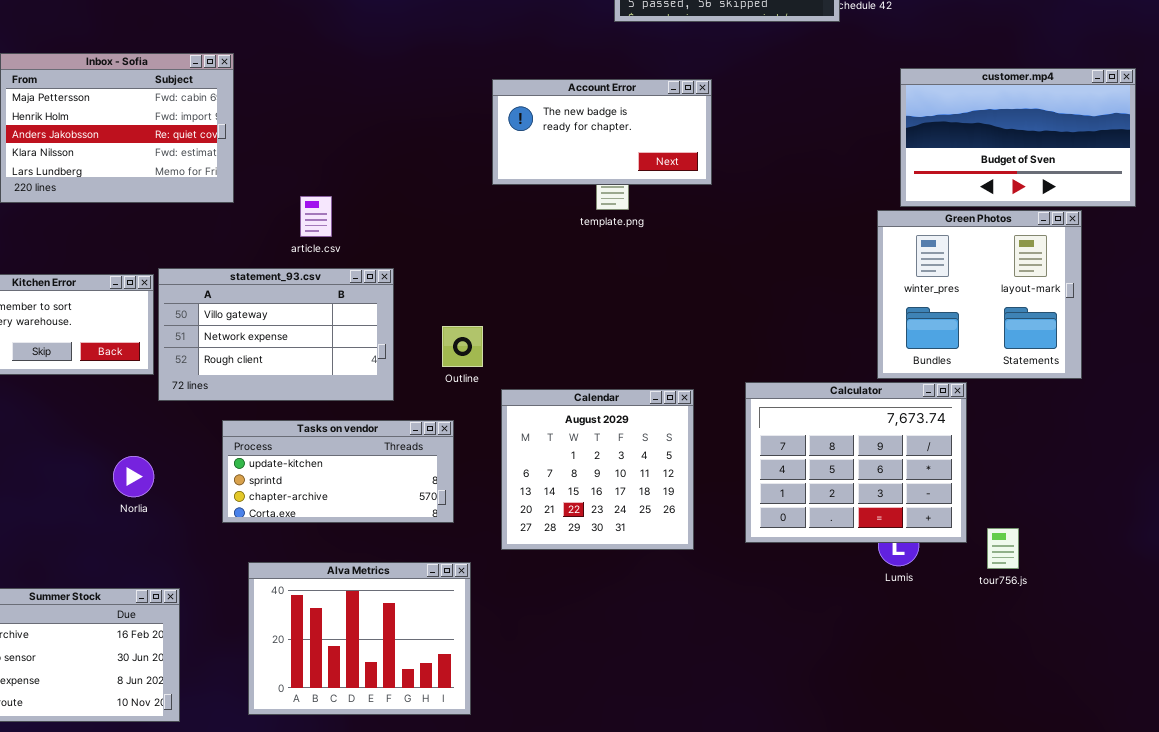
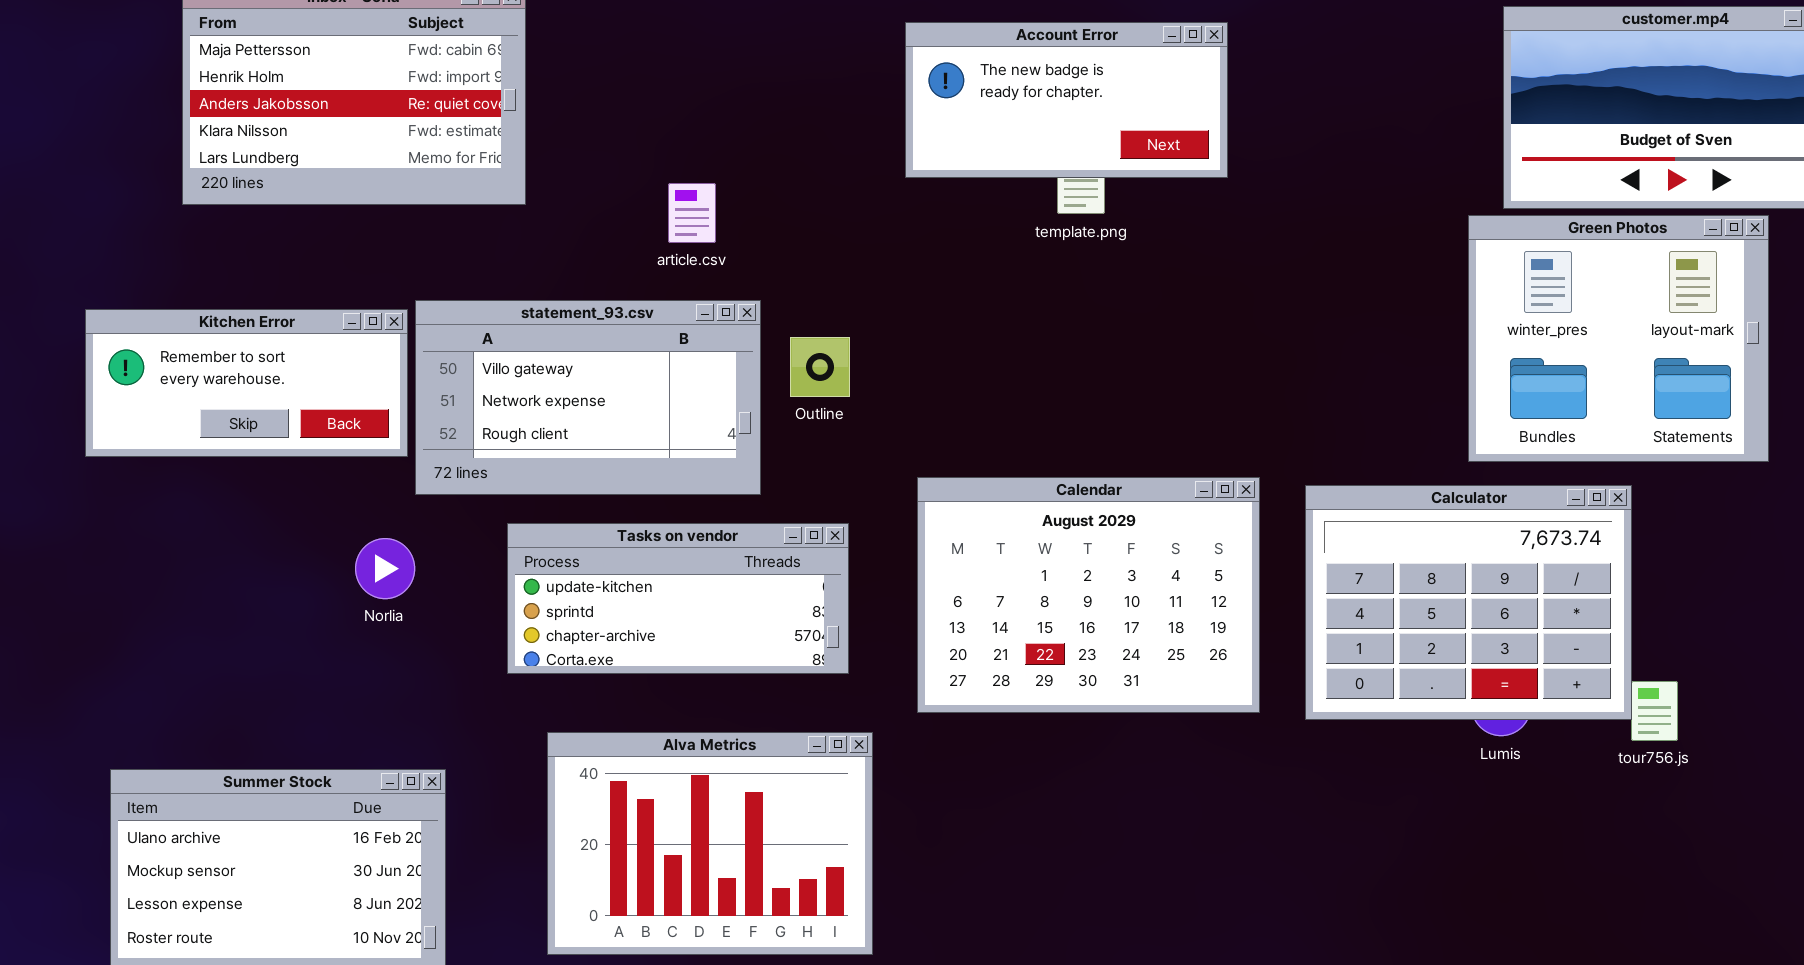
article.csv: [300,196,332,237] -> [668,183,716,243], moved
Outline: [442,326,483,367] -> [790,337,850,397], moved
Calculator: [745,382,967,543] -> [1305,485,1632,720], moved
Calendar: [501,389,694,550] -> [917,477,1260,713], resized
Norlia: [113,456,154,497] -> [355,538,415,599], moved

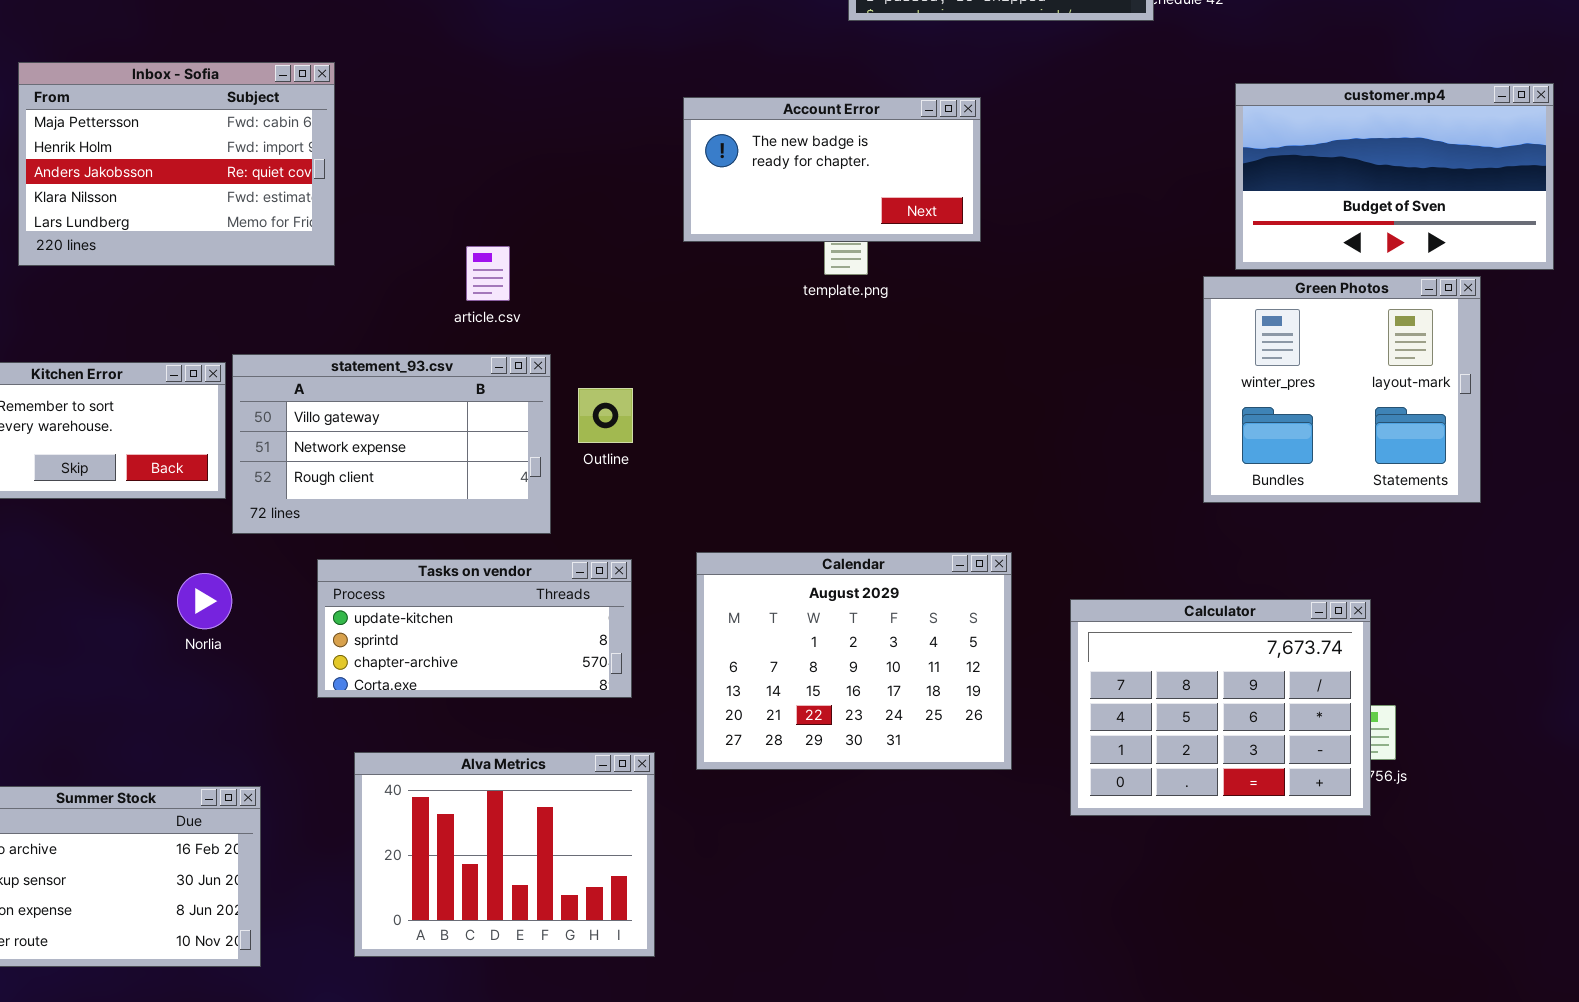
Calendar: [917,477,1260,713] -> [696,552,1012,770], moved
Calculator: [1305,485,1632,720] -> [1070,599,1371,816], moved

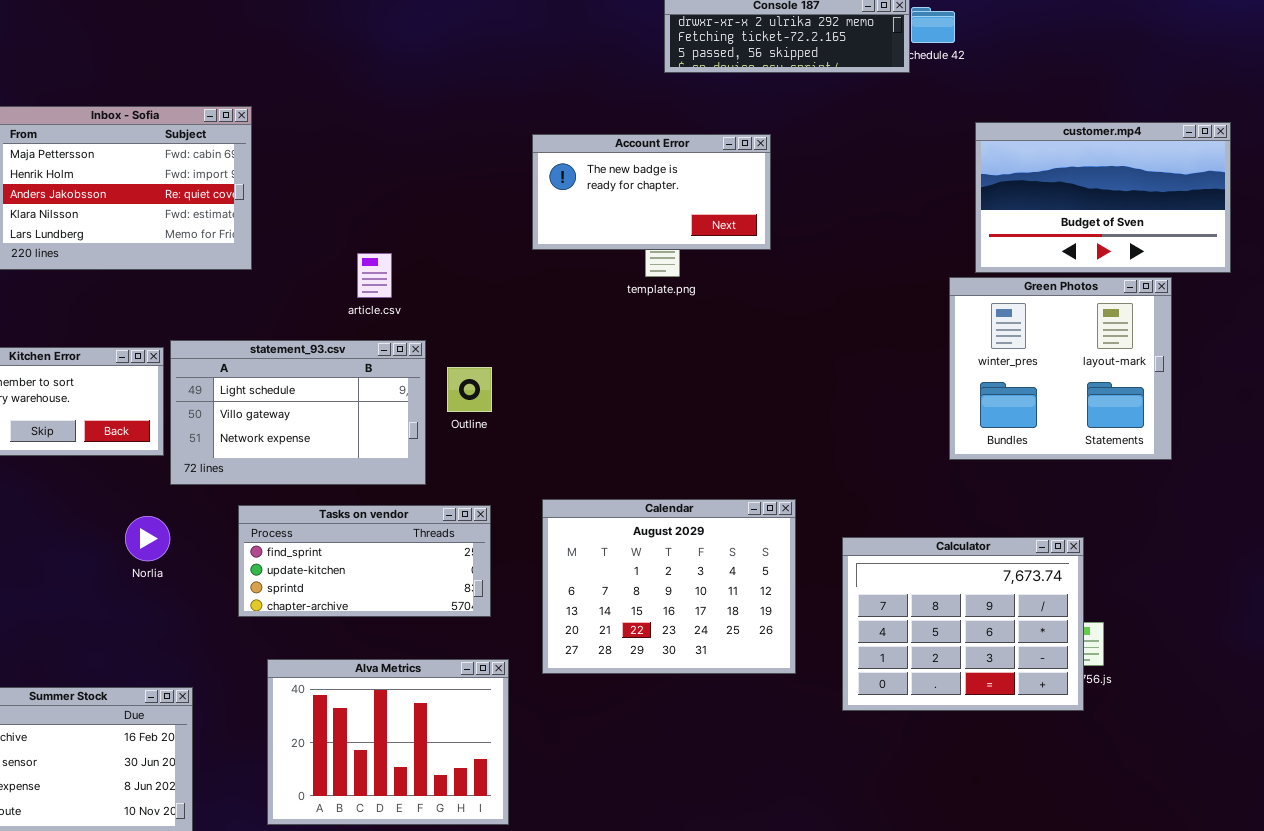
statement_93.csv: [232,354,551,534] -> [170,340,426,485], scrolled up 1 row
Tasks on vendor: [317,559,632,698] -> [238,505,491,617], scrolled up 1 row

